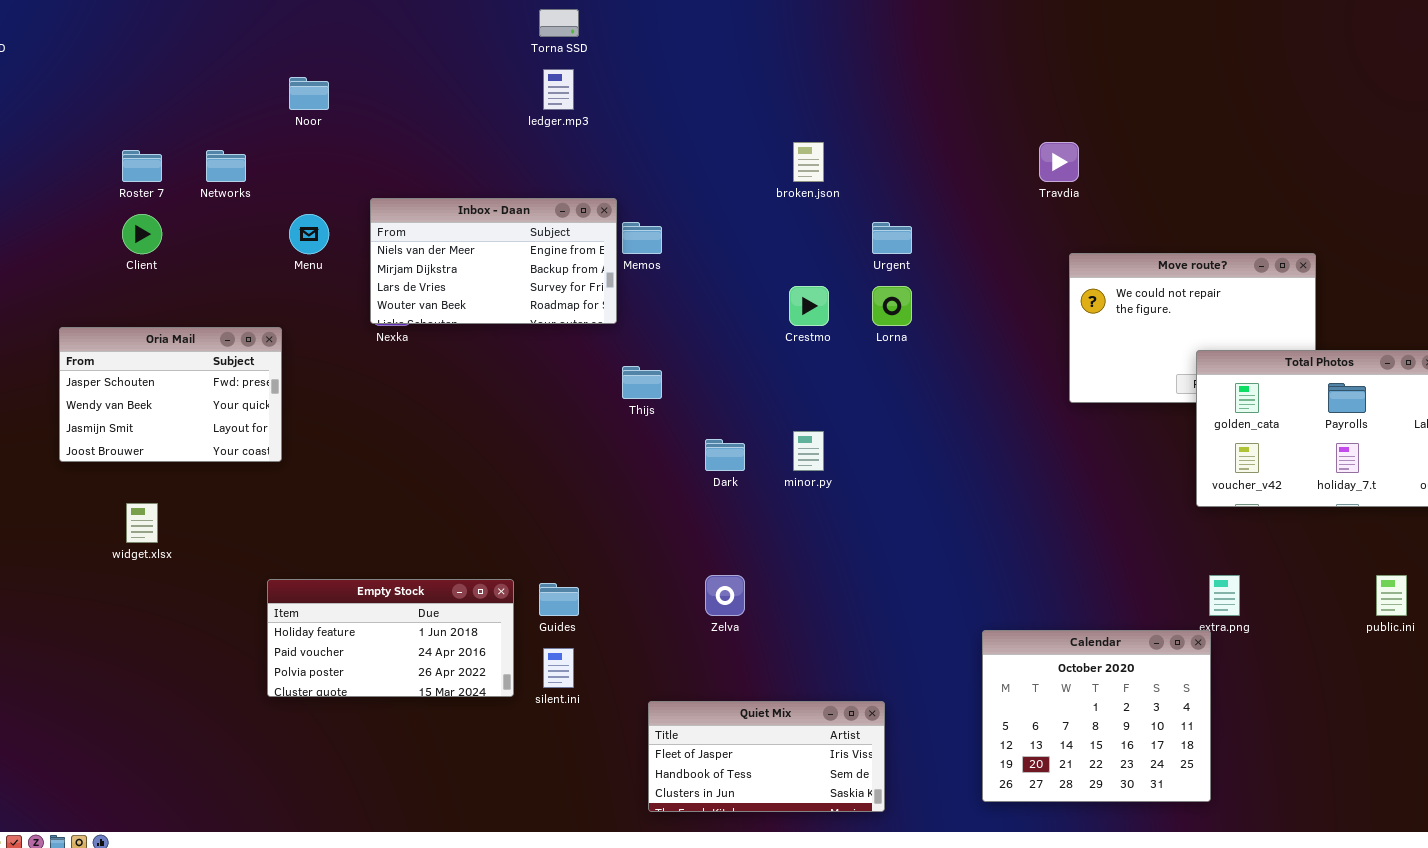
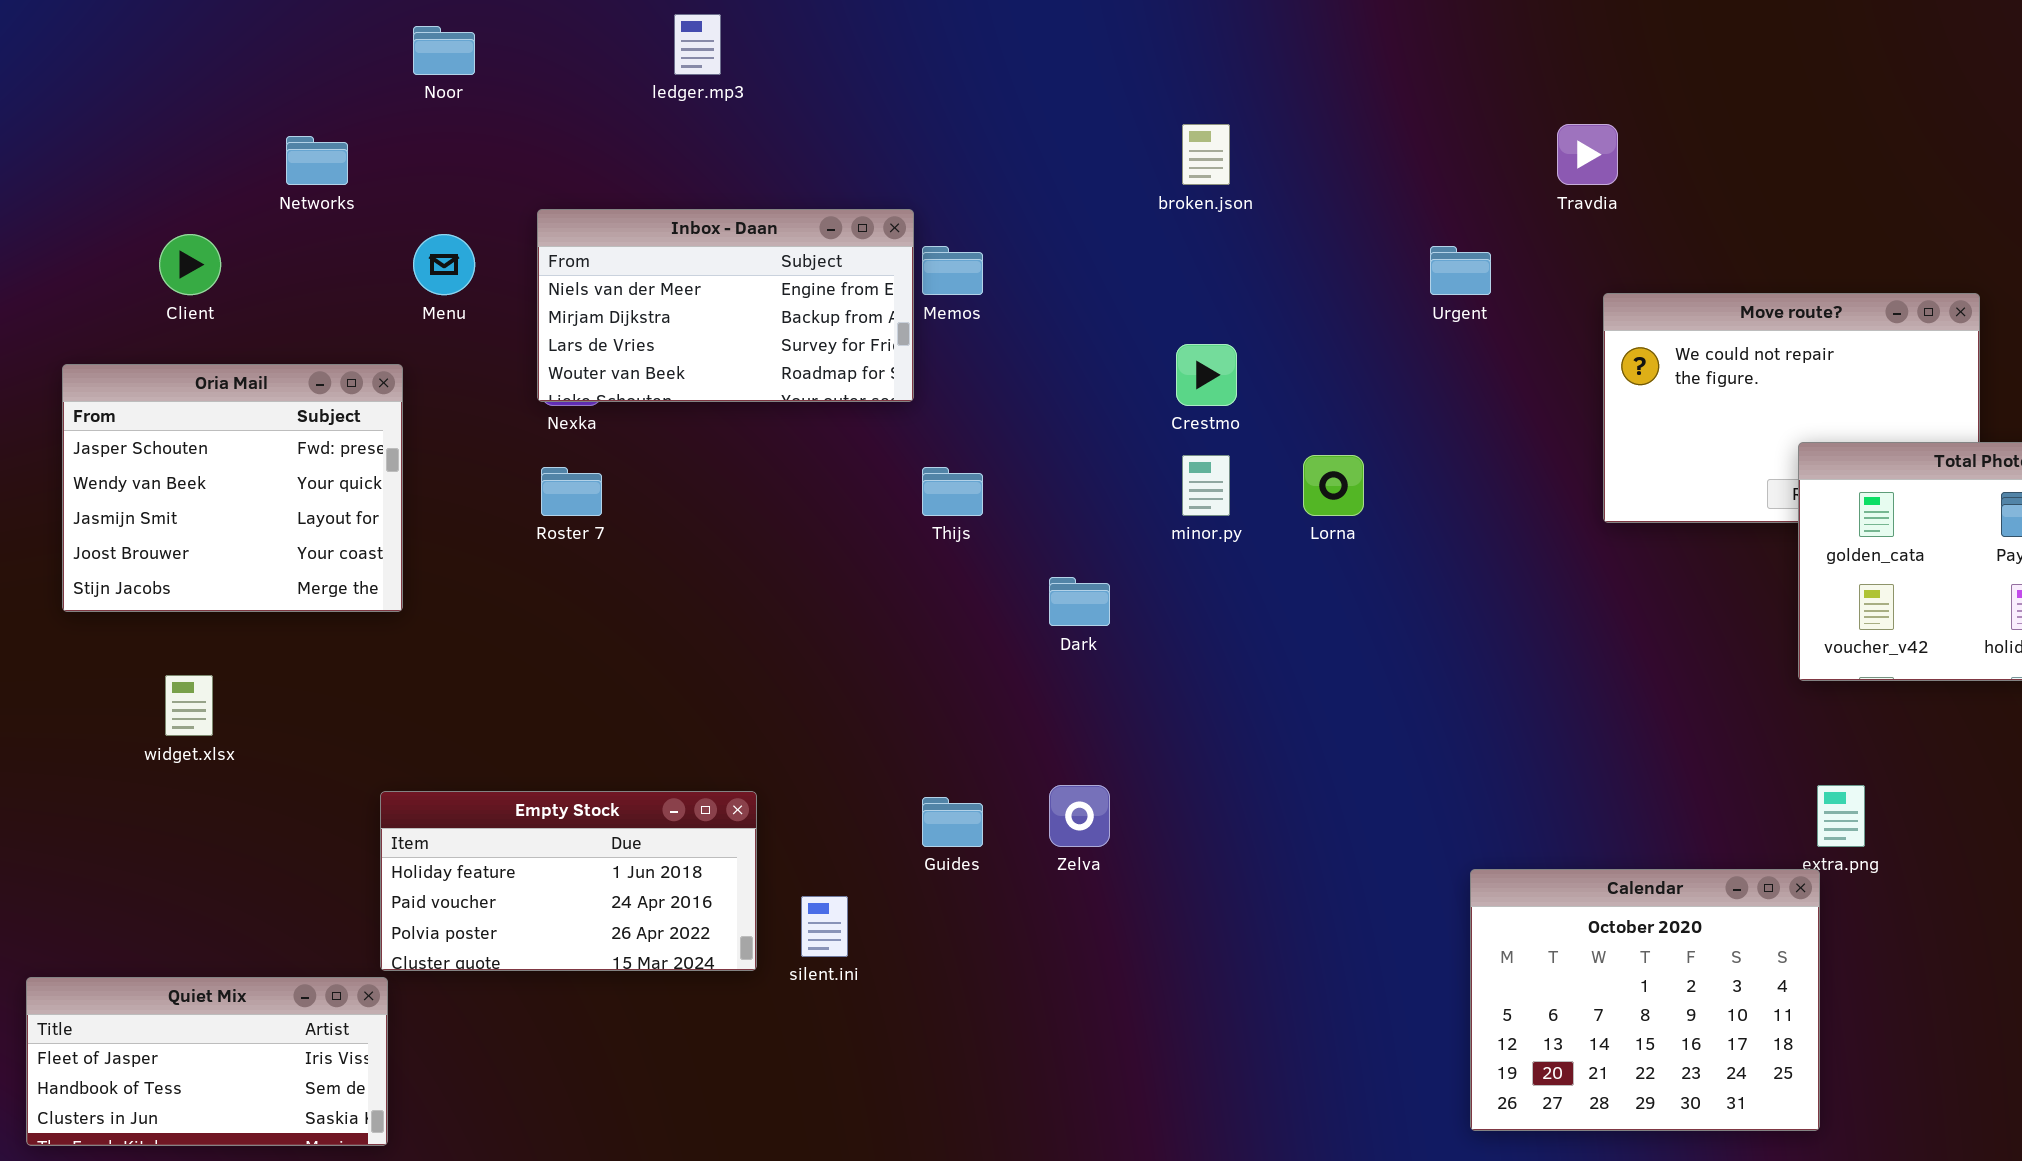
ledger.mp3: [543,69,574,110] -> [674,14,721,75], moved
Roster 7: [122,150,162,182] -> [541,467,602,516], moved
Urgent: [872,222,912,254] -> [1430,246,1491,295], moved
Lorna: [872,286,912,326] -> [1303,455,1364,516], moved
Oria Mail: [59,327,282,462] -> [62,364,403,612], resized
minor.py: [793,431,824,471] -> [1182,455,1230,516], moved
Guides: [539,583,579,616] -> [922,797,983,847], moved
Quiet Mix: [648,701,885,812] -> [26,977,388,1146], moved

